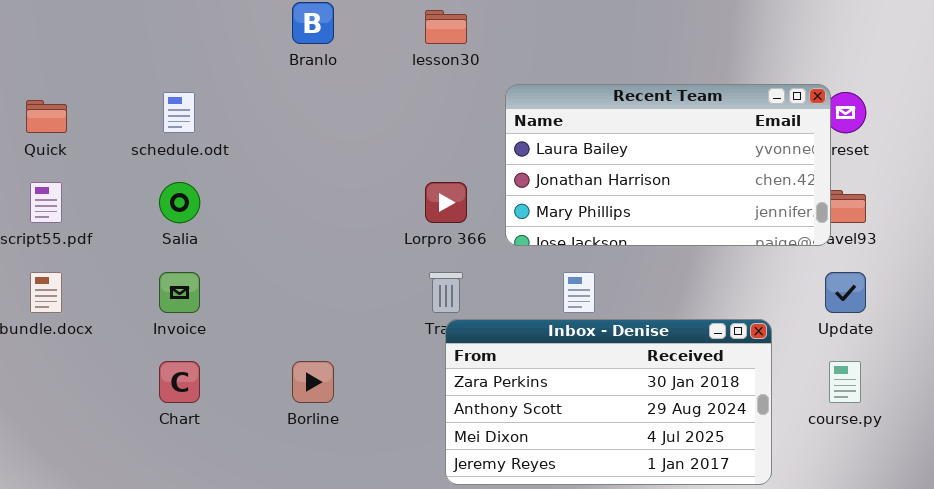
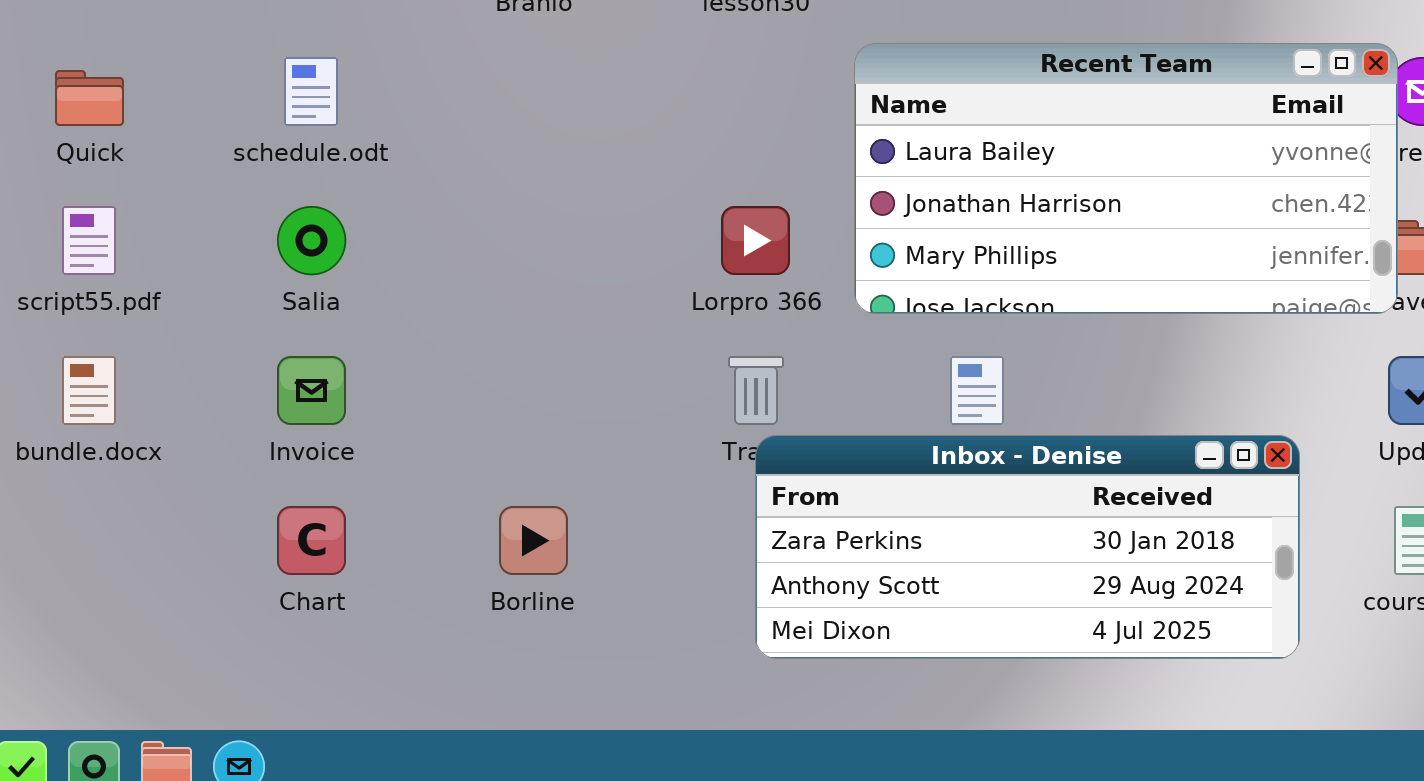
Inbox - Denise: [445,319,772,485] -> [755,435,1300,659], resized

